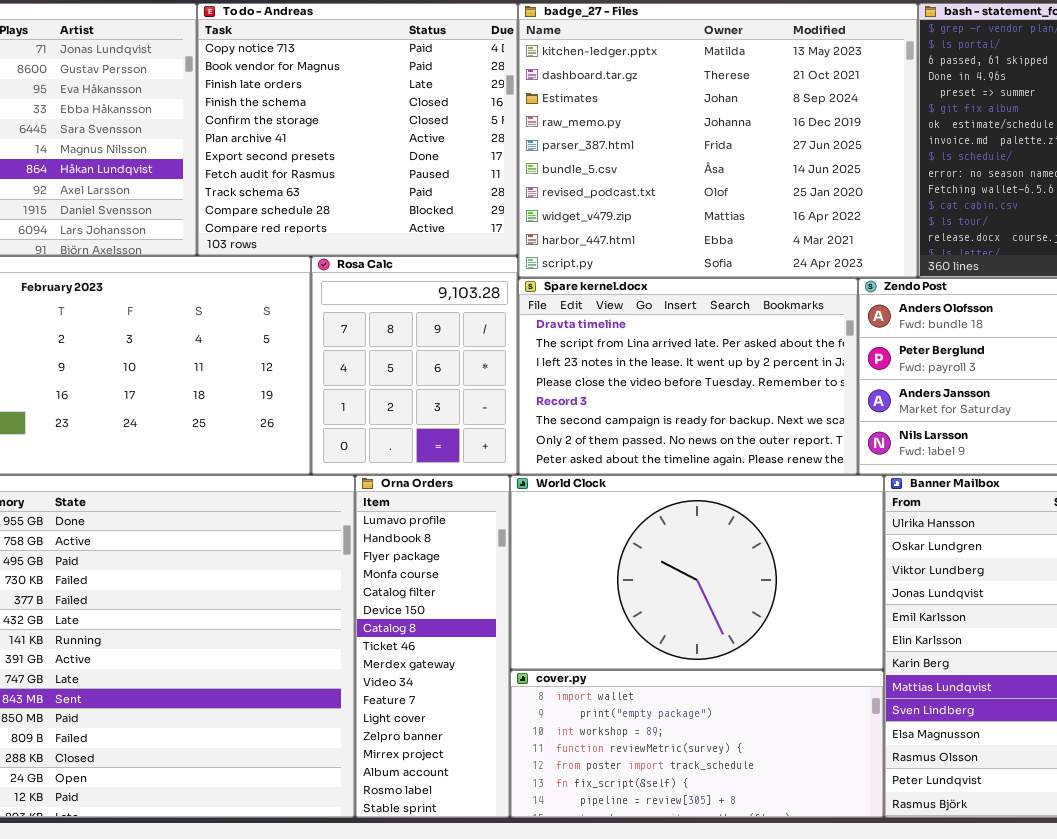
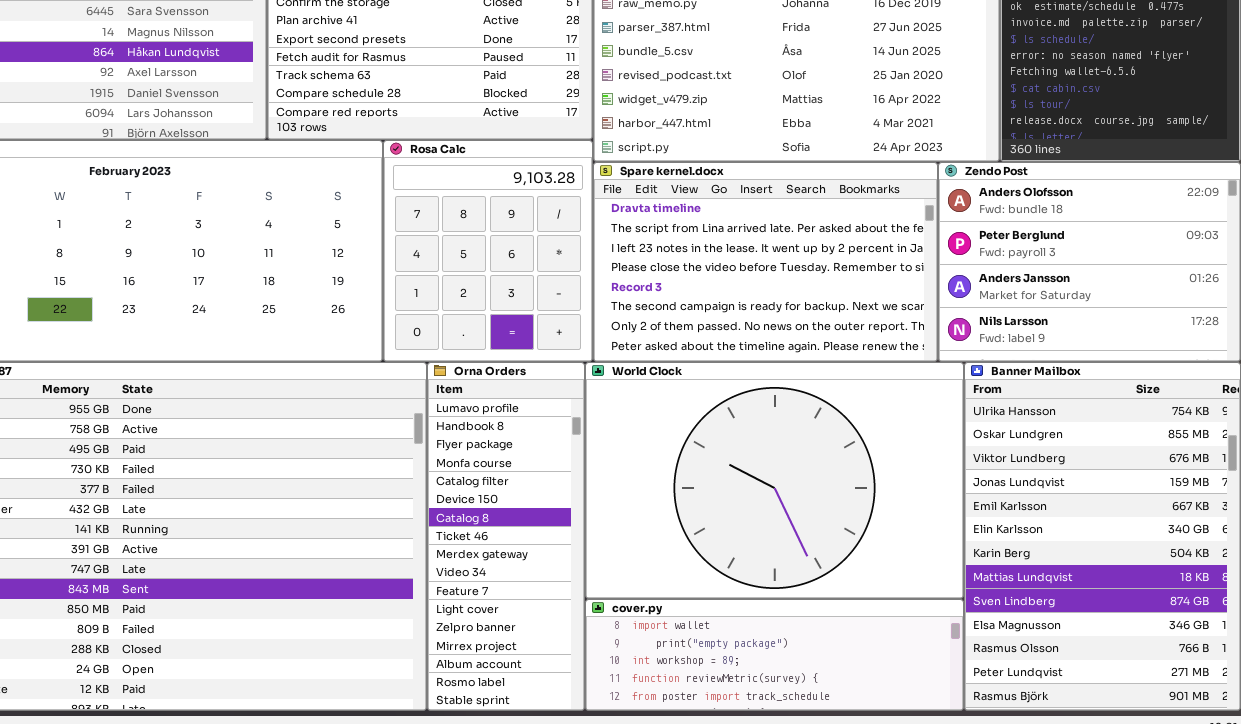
World Clock: [510,475,884,670] -> [585,362,964,599], resized
cover.py: [510,670,884,818] -> [585,599,964,711], resized

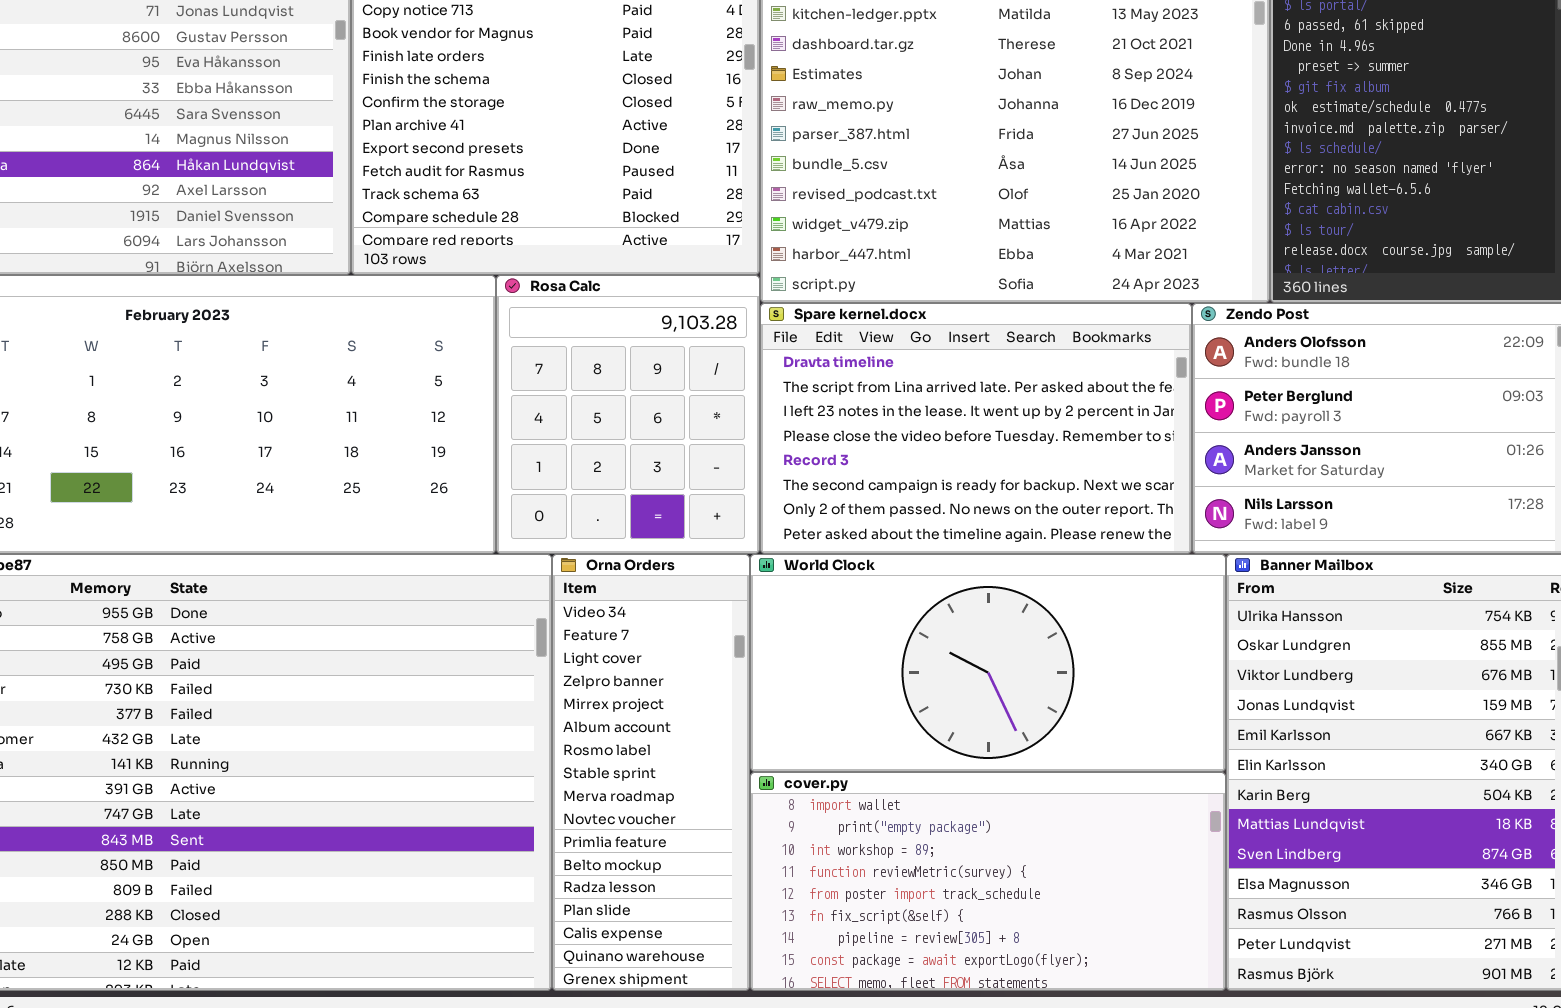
Orna Orders: [427,362,585,711] -> [552,554,750,991], scrolled down 9 rows
World Clock: [585,362,964,599] -> [750,554,1226,772], resized
cover.py: [585,599,964,711] -> [750,772,1226,991], resized

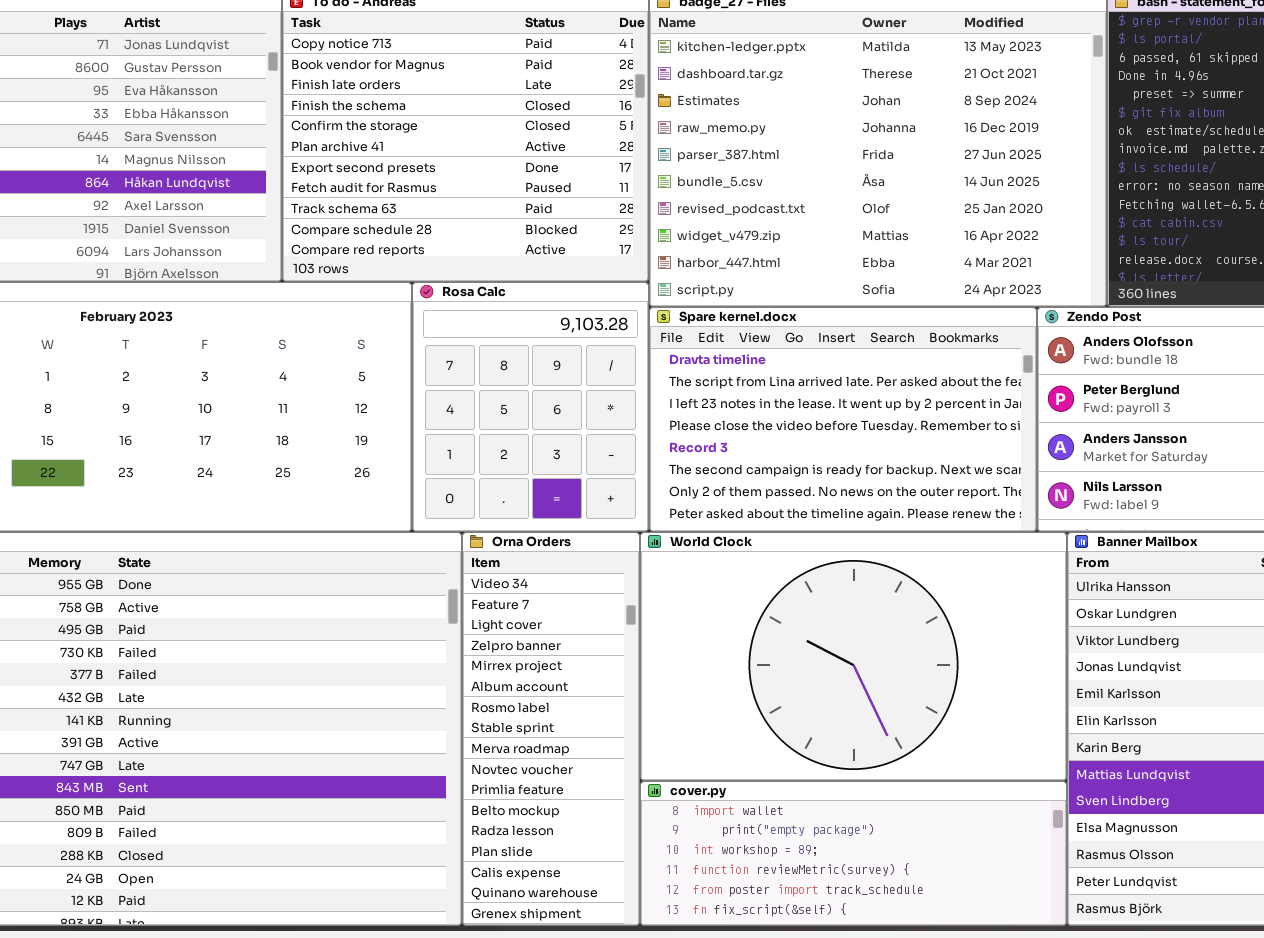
World Clock: [750,554,1226,772] -> [640,532,1067,781], resized
cover.py: [750,772,1226,991] -> [640,781,1067,926], resized

